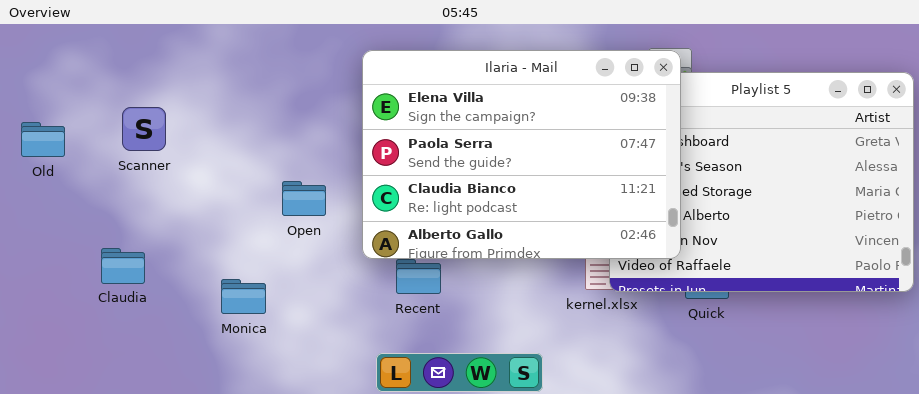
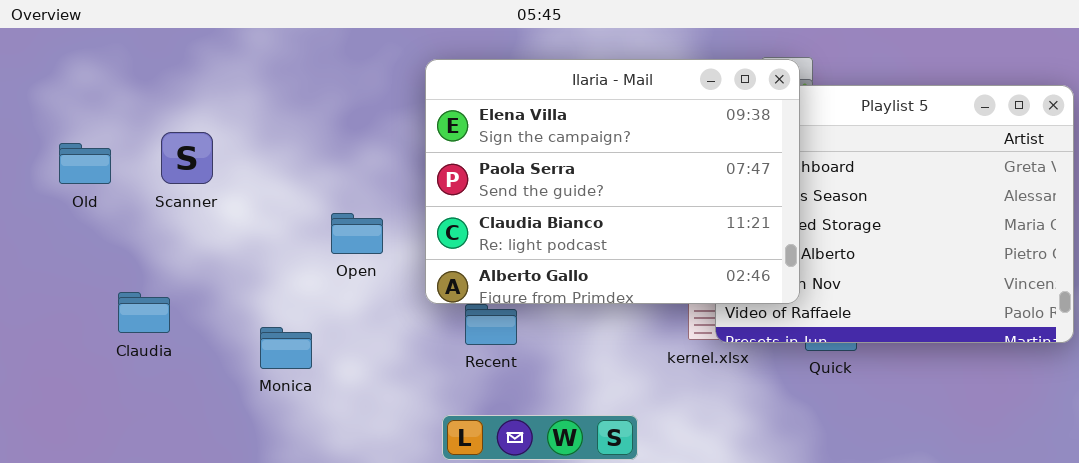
Scanner: [122,107,166,151] -> [161,132,213,184], moved
Old: [21,122,65,157] -> [59,143,111,184], moved

